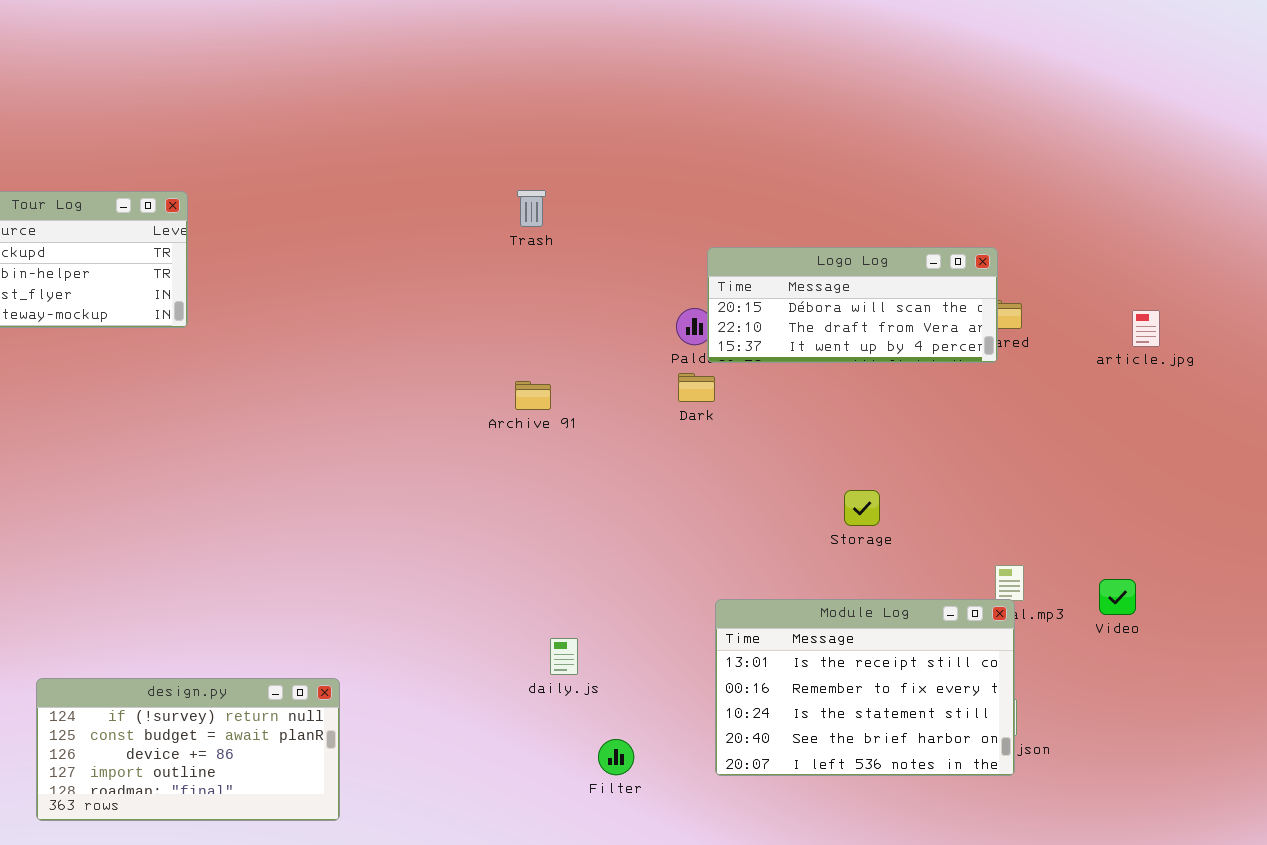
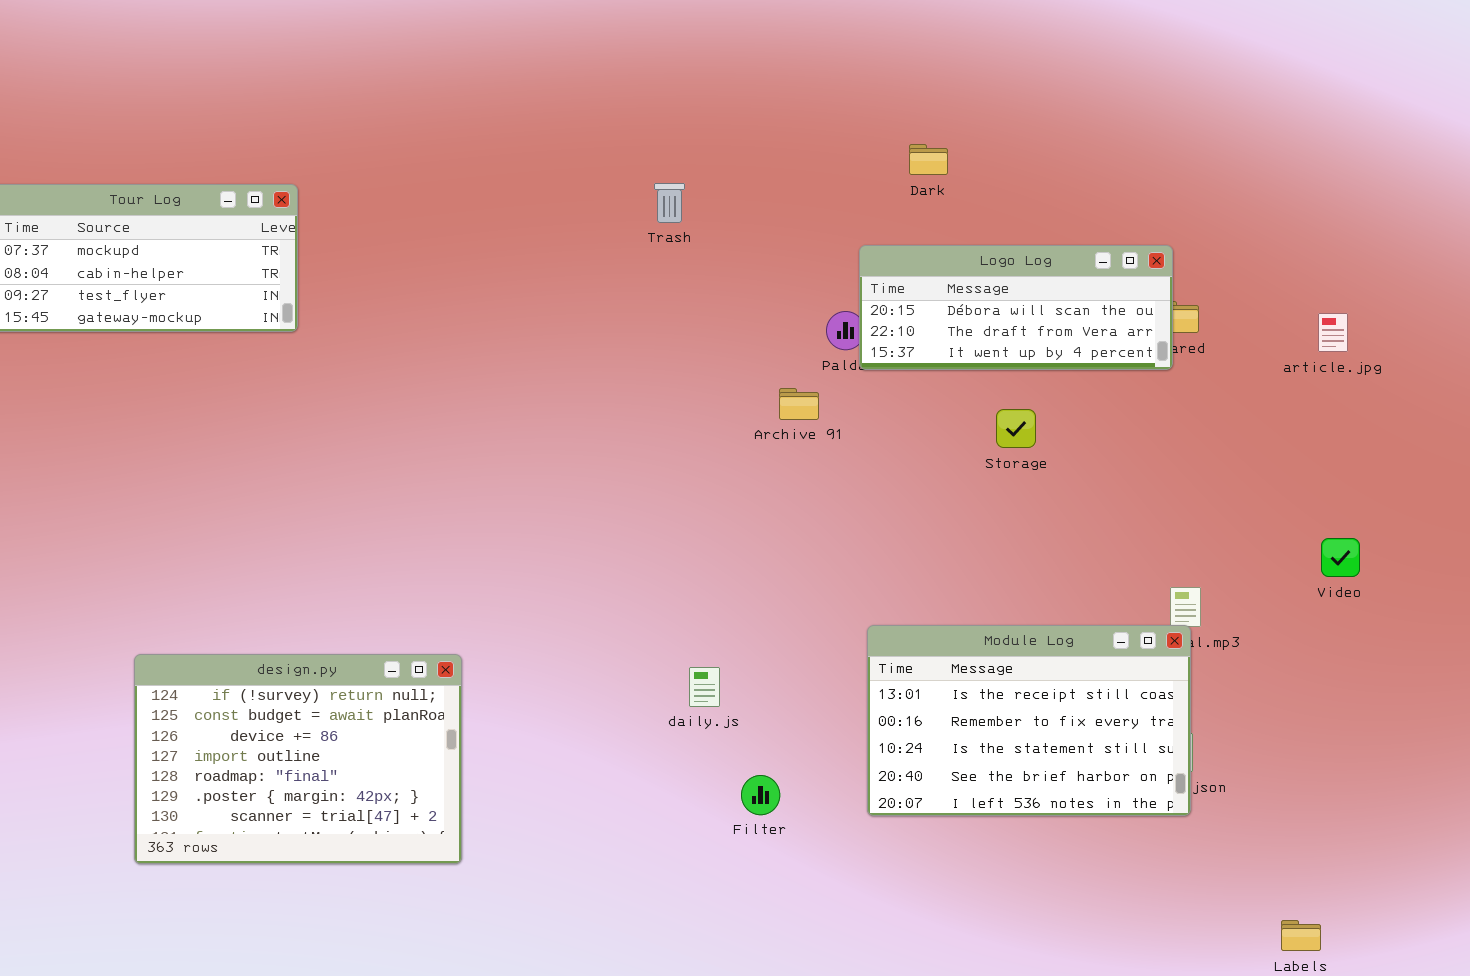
Dark: [678,373,715,402] -> [909,144,948,175], moved
Archive 91: [515,381,551,410] -> [779,388,819,420], moved
Storage: [844,490,880,526] -> [996,409,1036,448], moved
Video: [1099,579,1136,615] -> [1321,538,1360,577], moved
design.py: [36,678,340,821] -> [134,654,462,864], resized

